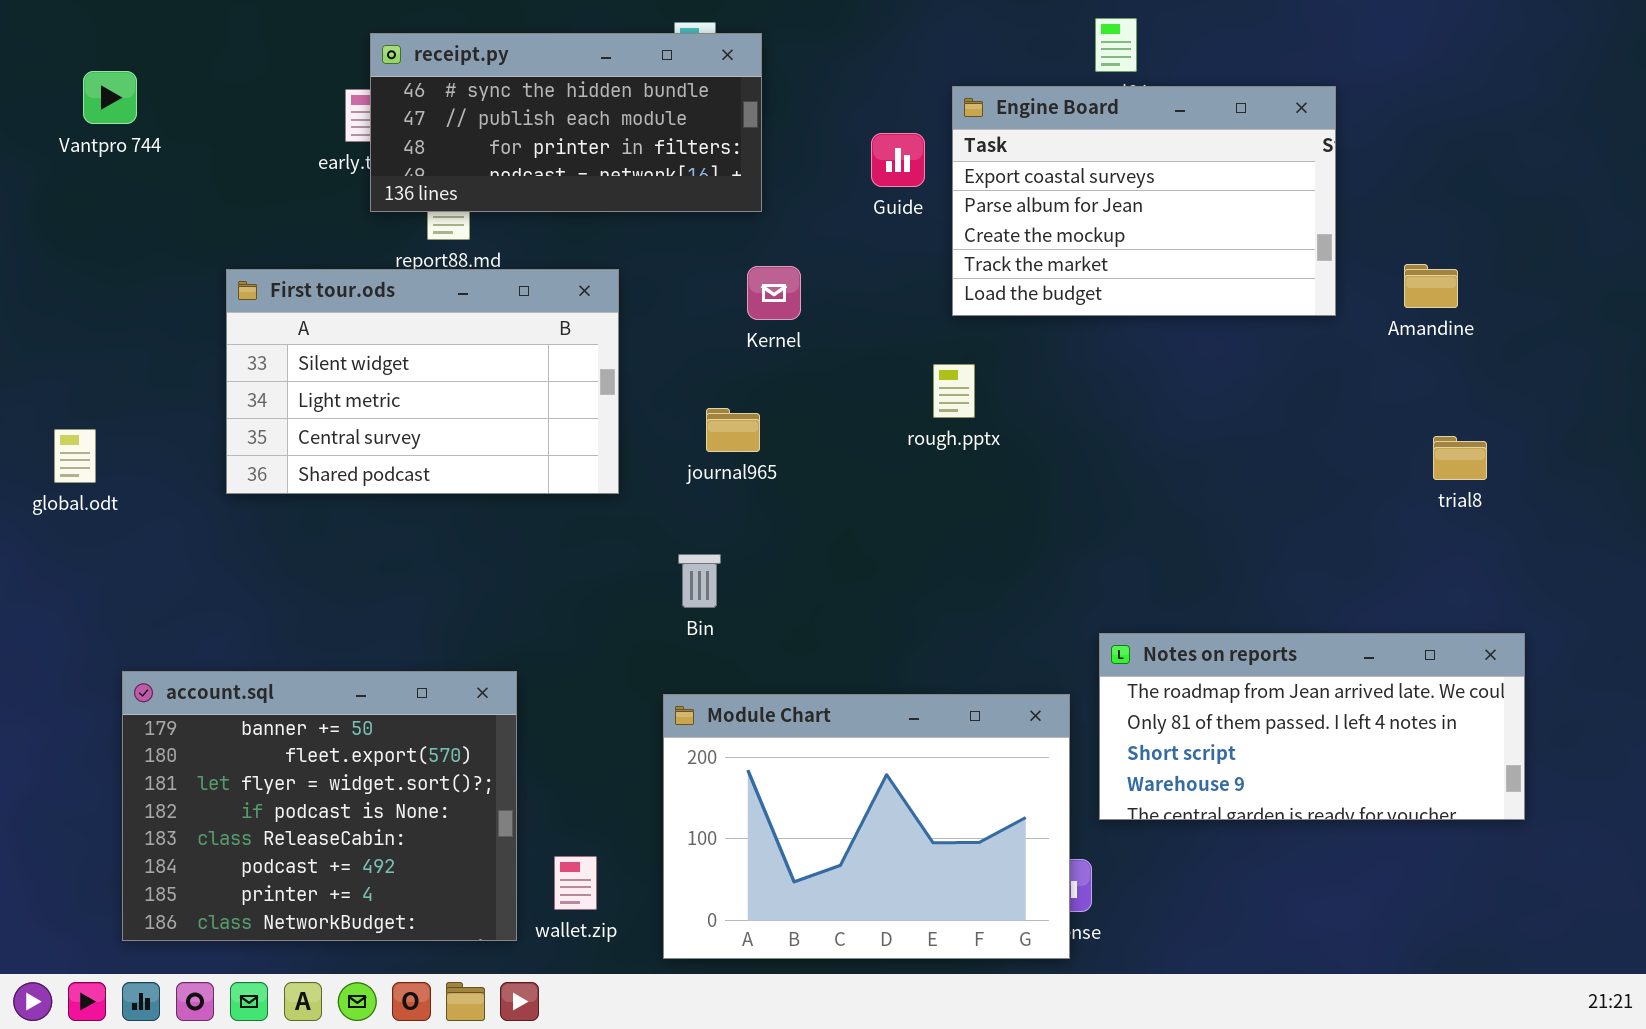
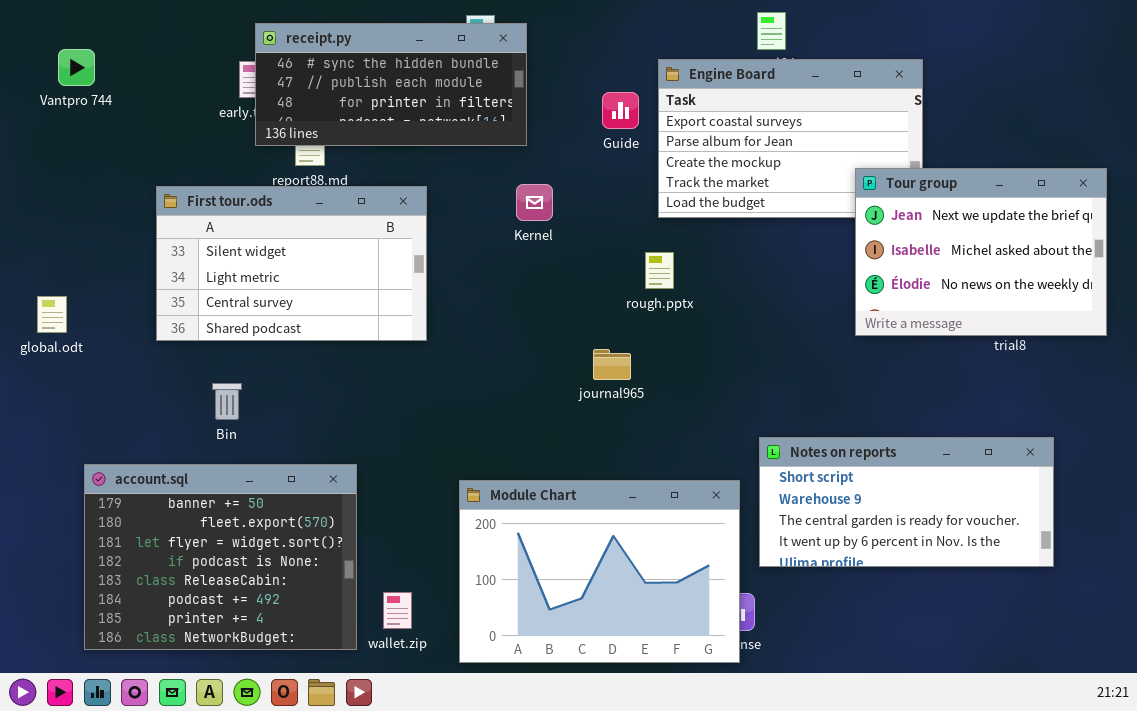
Tour group: none -> [855,168,1107,336], opened
journal965: [706,408,760,452] -> [593,349,631,380], moved
Bin: [678,554,721,608] -> [212,383,242,420], moved
Notes on reports: [1099,633,1525,820] -> [759,437,1054,567], scrolled down 2 rows

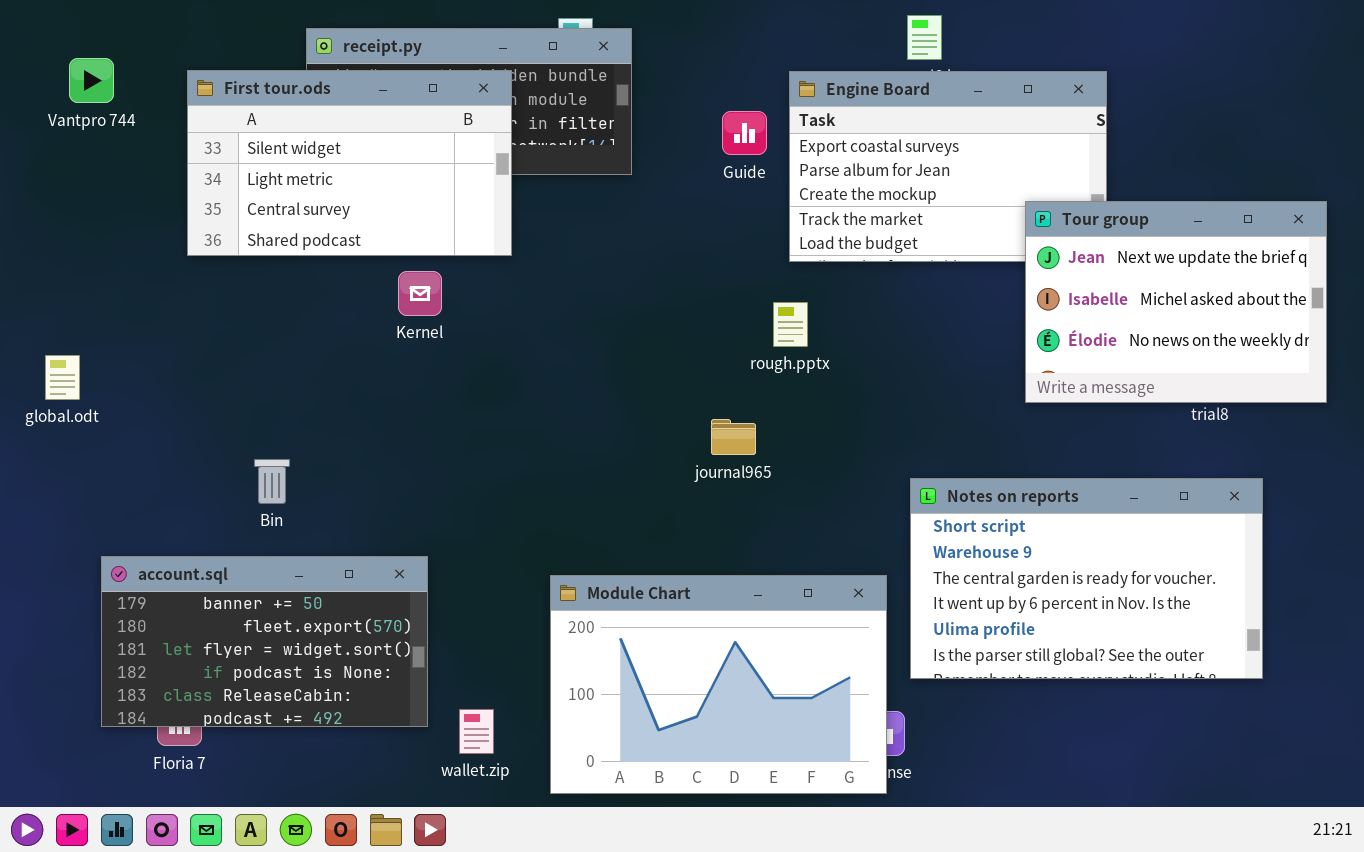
Kernel: [516,184,553,221] -> [398,271,442,316], moved
First tour.ods: [156,186,427,341] -> [187,70,512,256], moved
Notes on reports: [759,437,1054,567] -> [910,478,1263,679], resized
account.sql: [84,464,357,650] -> [101,556,428,727], resized

